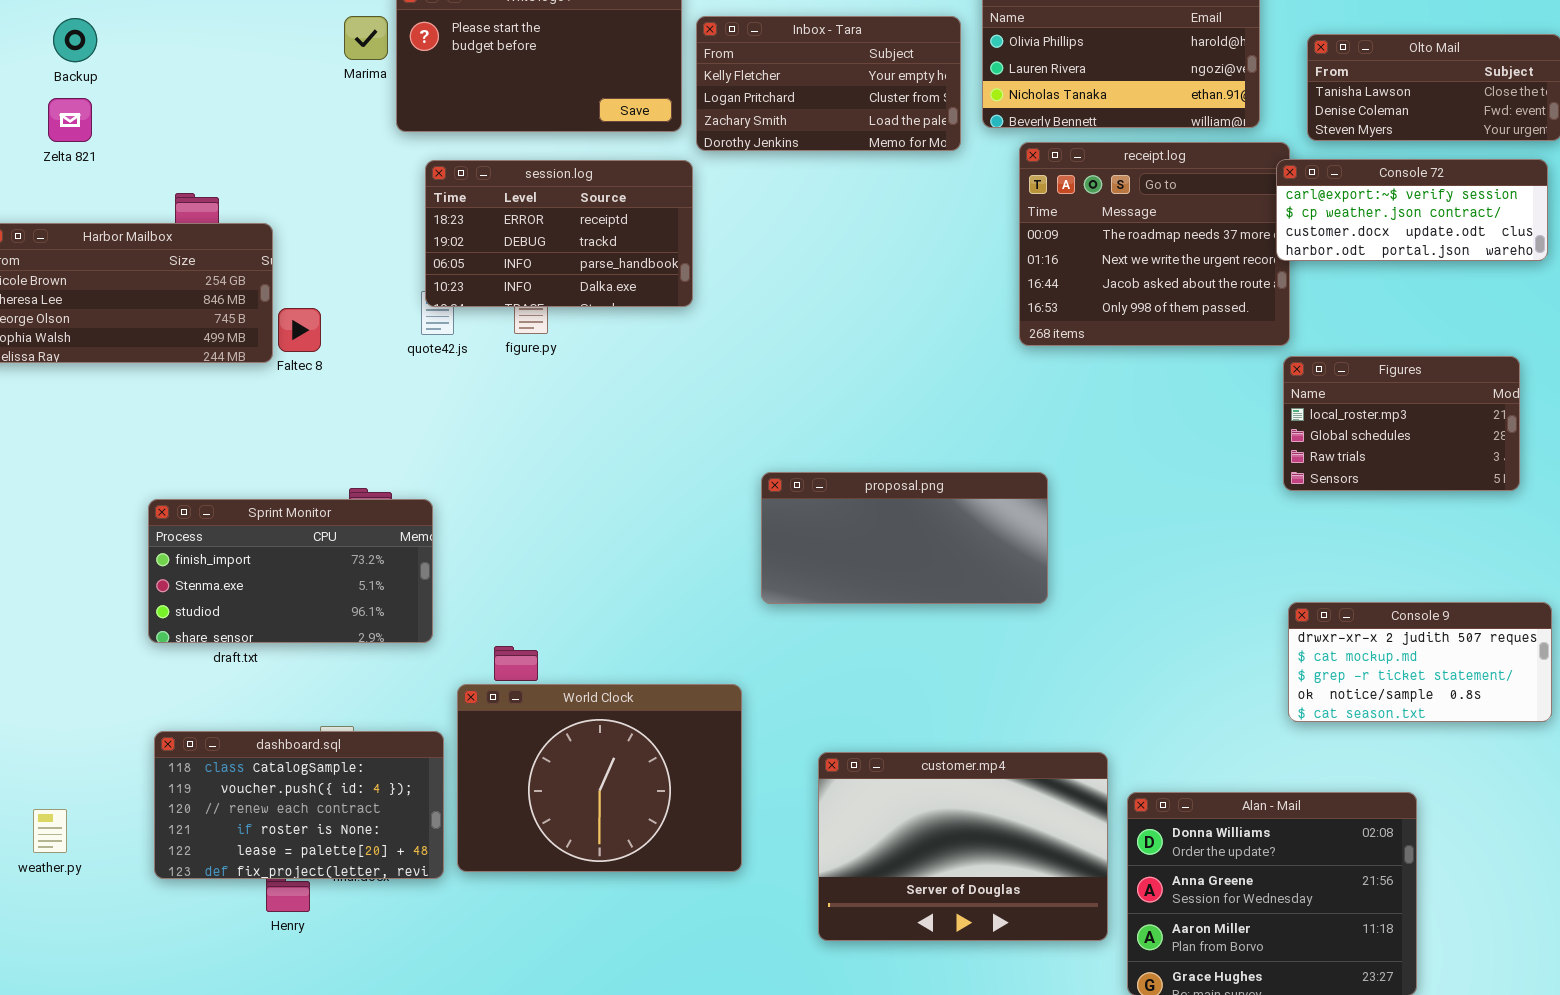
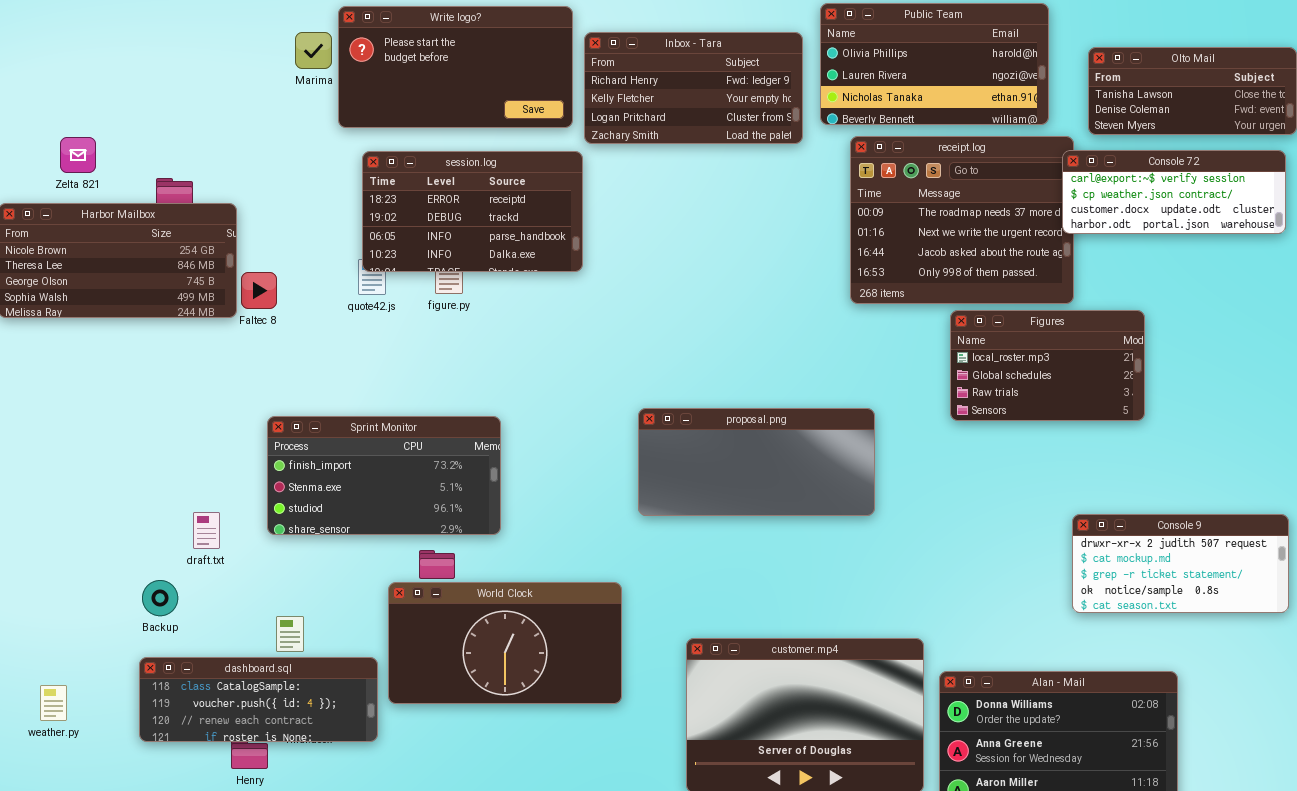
Inbox - Tara: [696,16,961,151] -> [584,32,803,144], scrolled up 1 row
Backup: [53,18,97,62] -> [142,580,178,616], moved
Zelta 821: [48,98,92,142] -> [60,137,96,173], moved
Figures: [1283,356,1520,491] -> [950,310,1145,421], moved
Sprint Monitor: [148,499,433,643] -> [267,416,501,535], moved
World Clock: [457,684,742,872] -> [388,582,622,704], resized
dashboard.sql: [154,731,444,879] -> [139,657,378,742], resized

